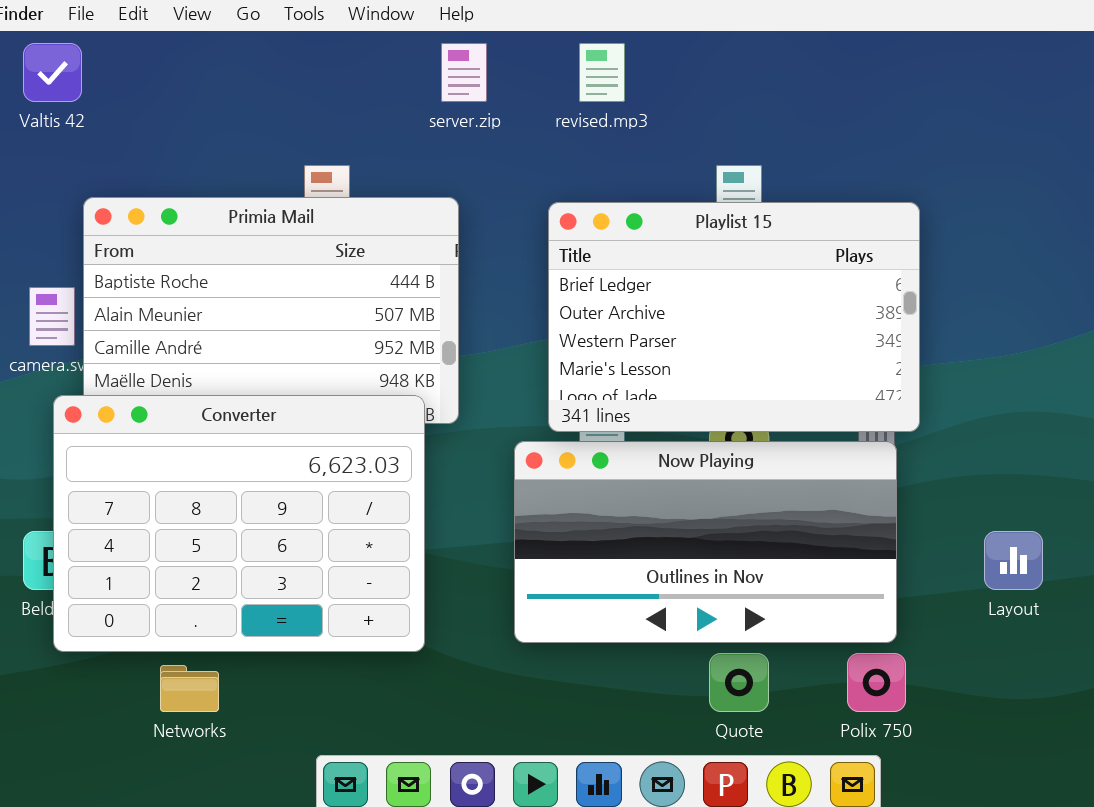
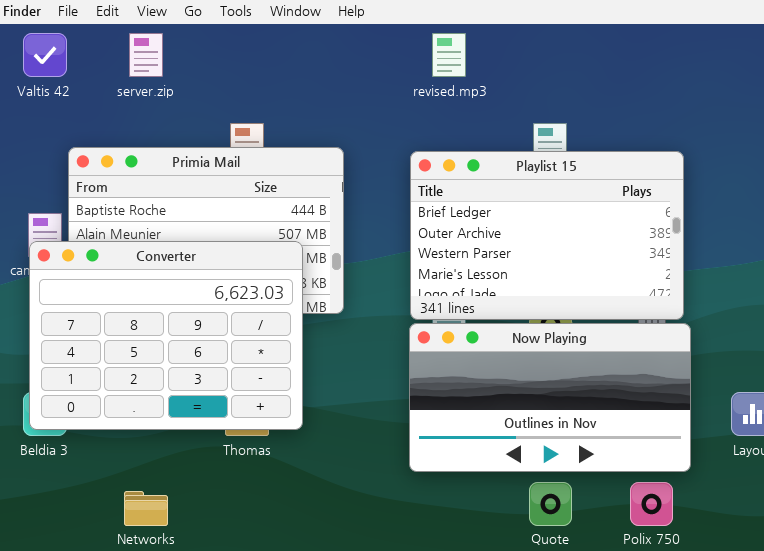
server.zip: [441,43,487,102] -> [129,33,163,77], moved
Converter: [53,395,425,652] -> [29,241,303,430], moved
Now Playing: [514,441,897,643] -> [409,323,691,472], moved

